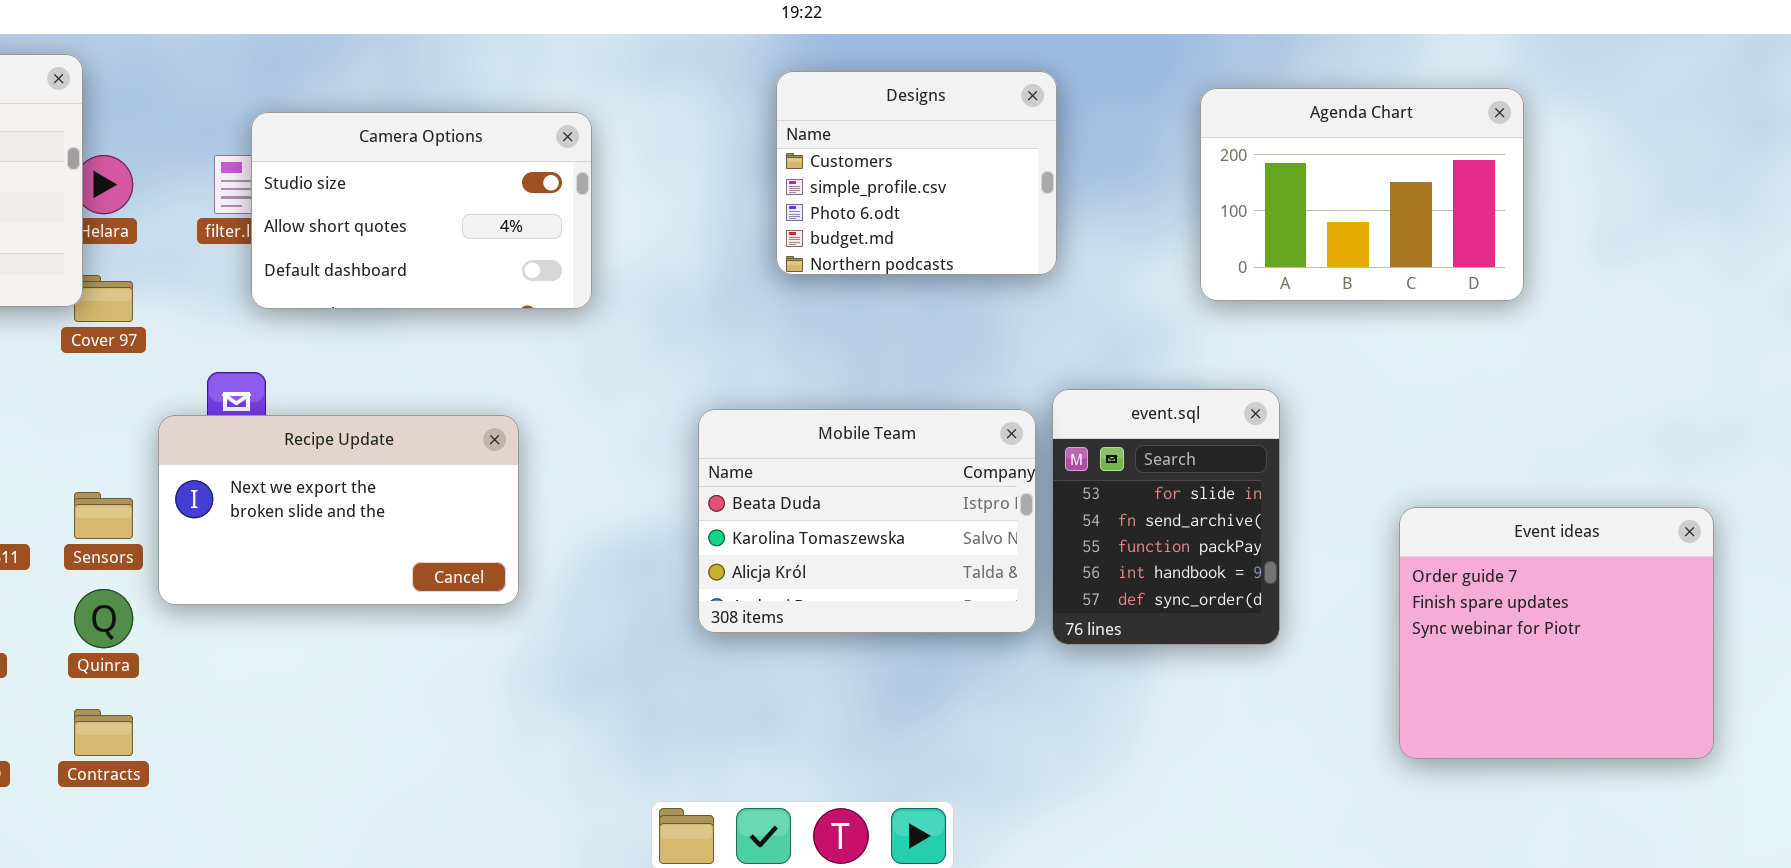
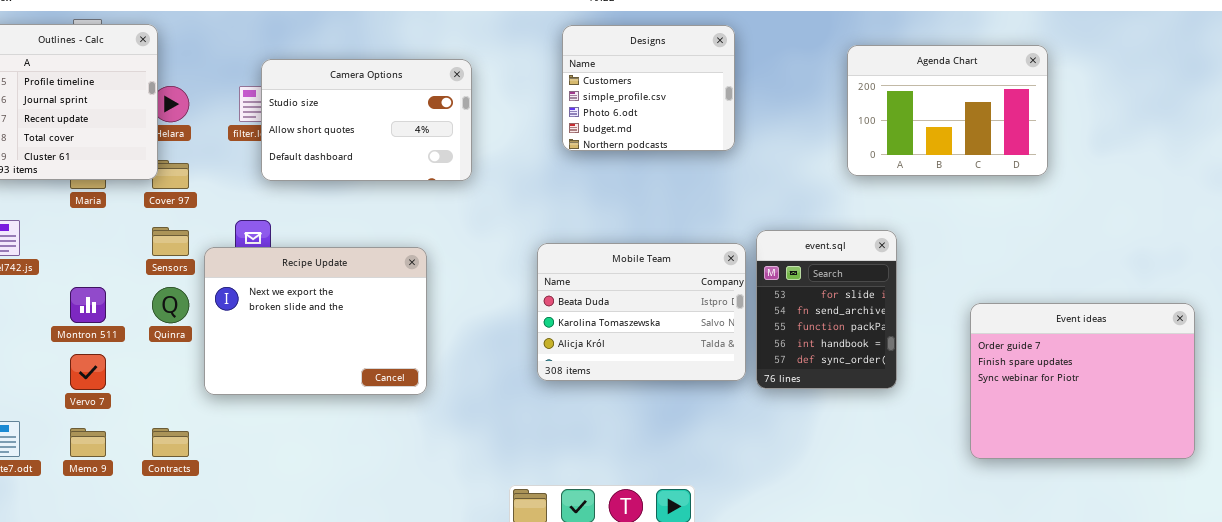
Designs: [776,71,1057,275] -> [562,25,735,151], moved
Recipe Update: [158,415,519,605] -> [204,247,427,395], resized
Sensors: [74,492,133,539] -> [152,227,189,256], moved
Event ideas: [1399,507,1714,759] -> [970,303,1195,459], resized
Quinra: [74,589,133,648] -> [152,287,189,323], moved

